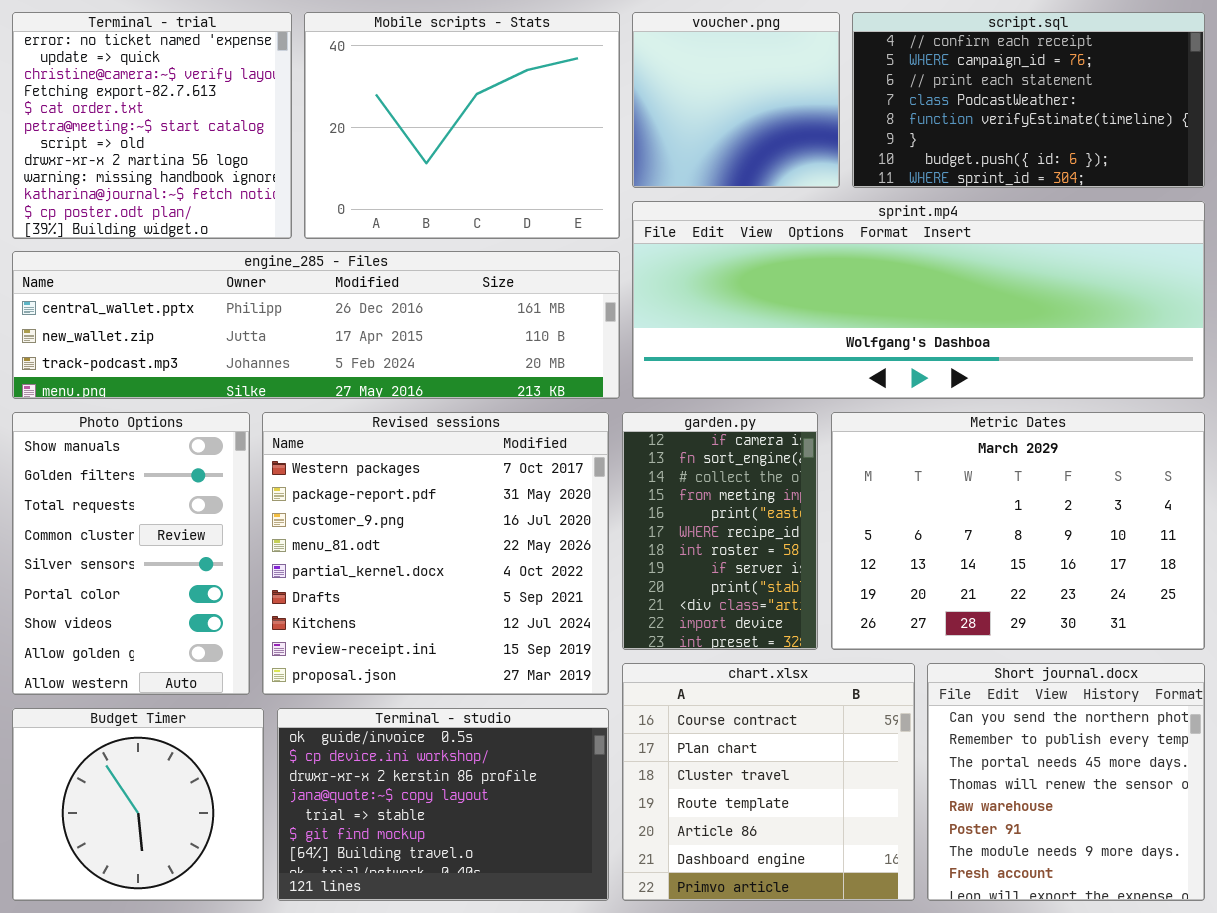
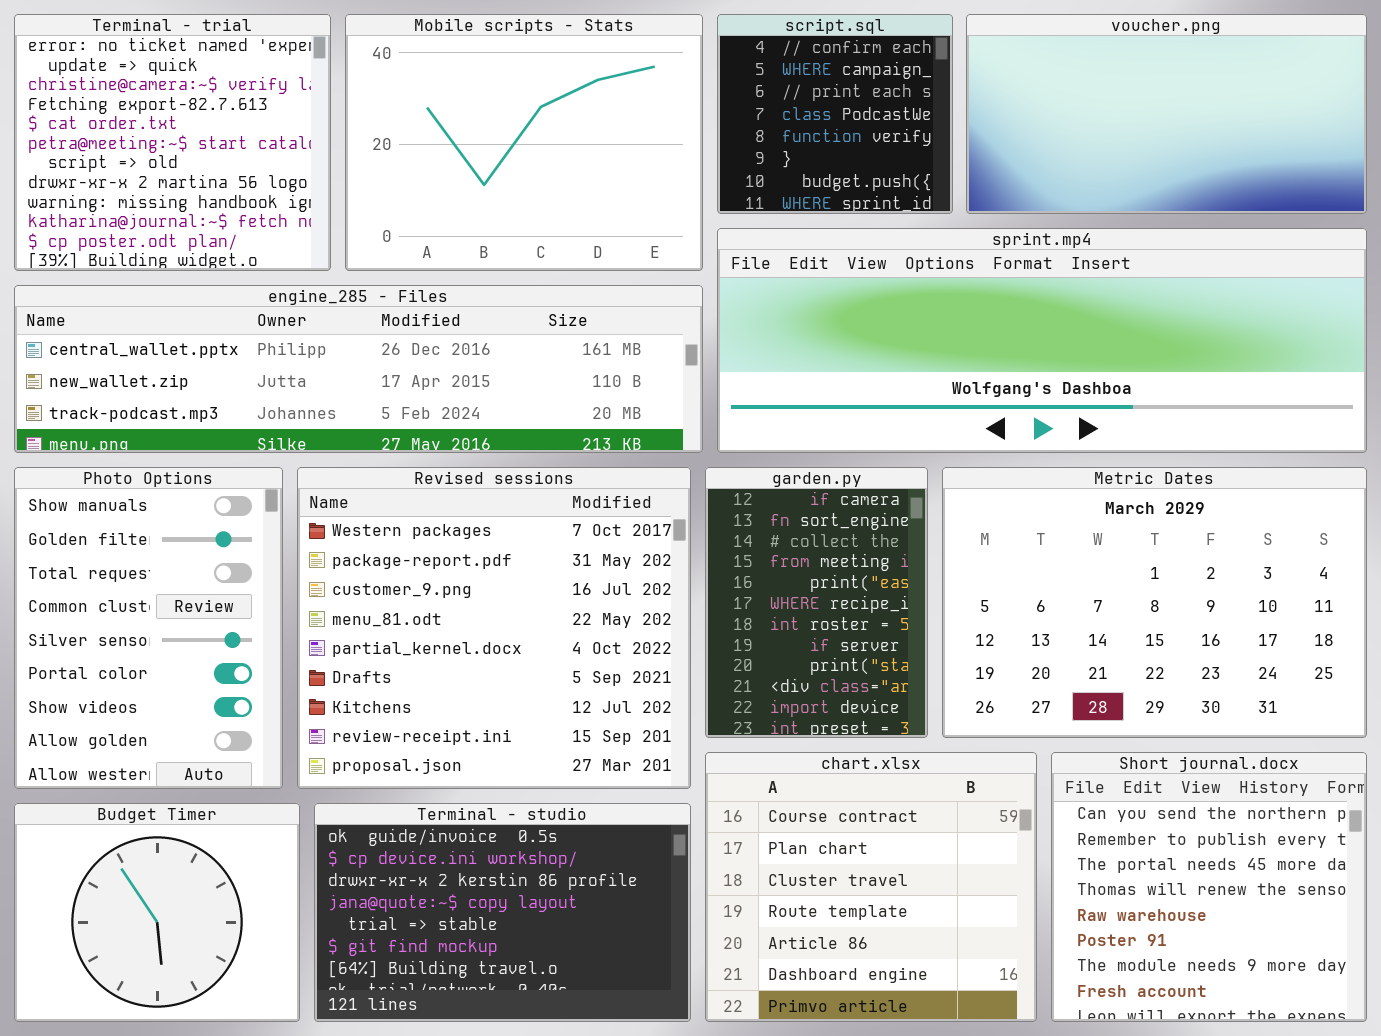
voucher.png: [632,12,840,188] -> [966,14,1367,214], moved, resized
script.sql: [852,12,1205,188] -> [717,14,953,214], moved, resized

